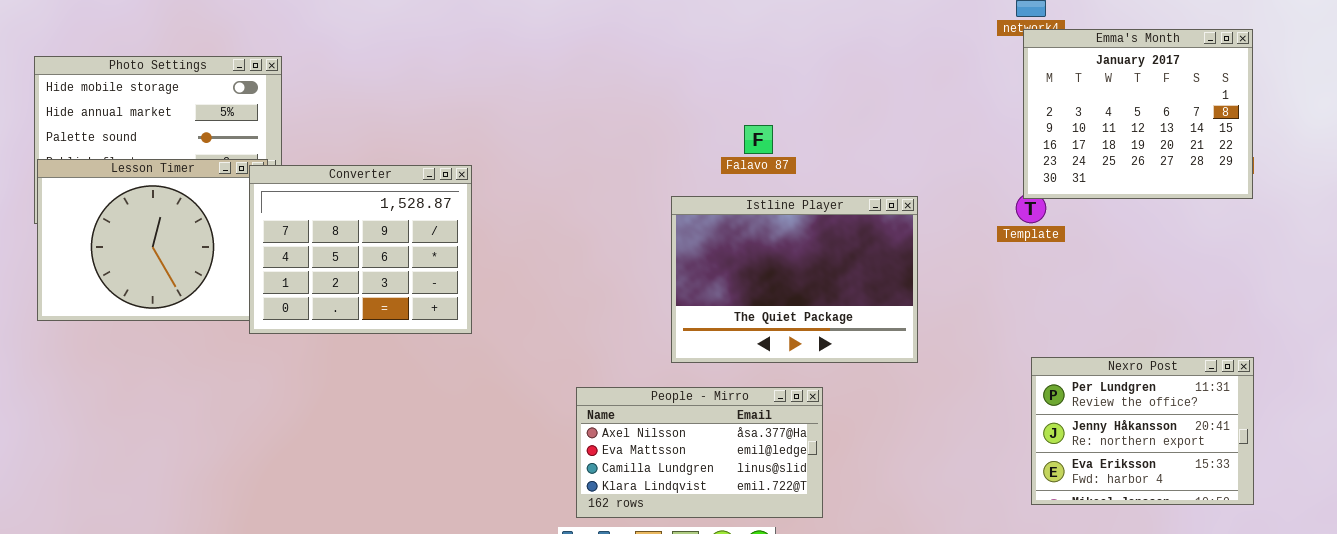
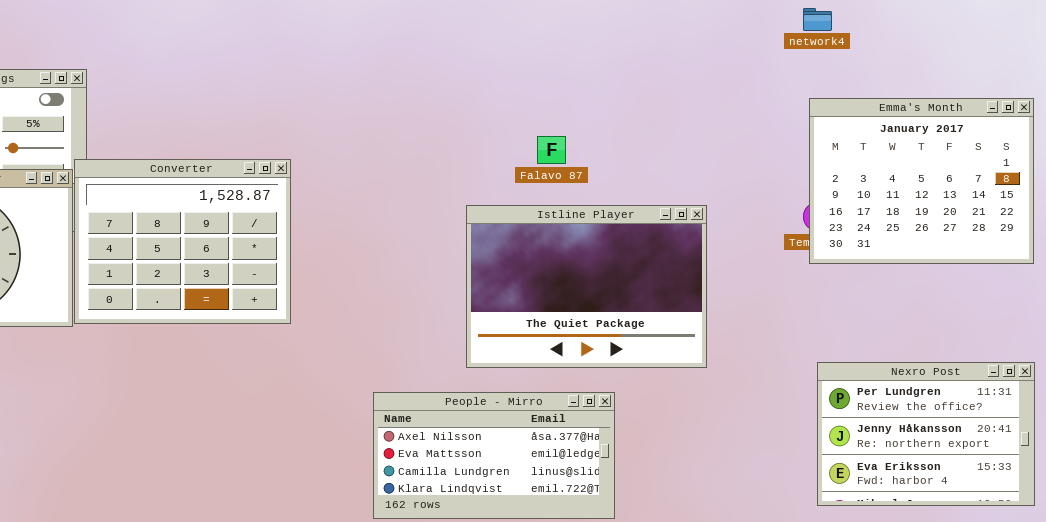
Emma's Month: [1023,29,1253,199] -> [809,98,1034,264], moved
Converter: [249,165,472,334] -> [74,159,291,324], moved

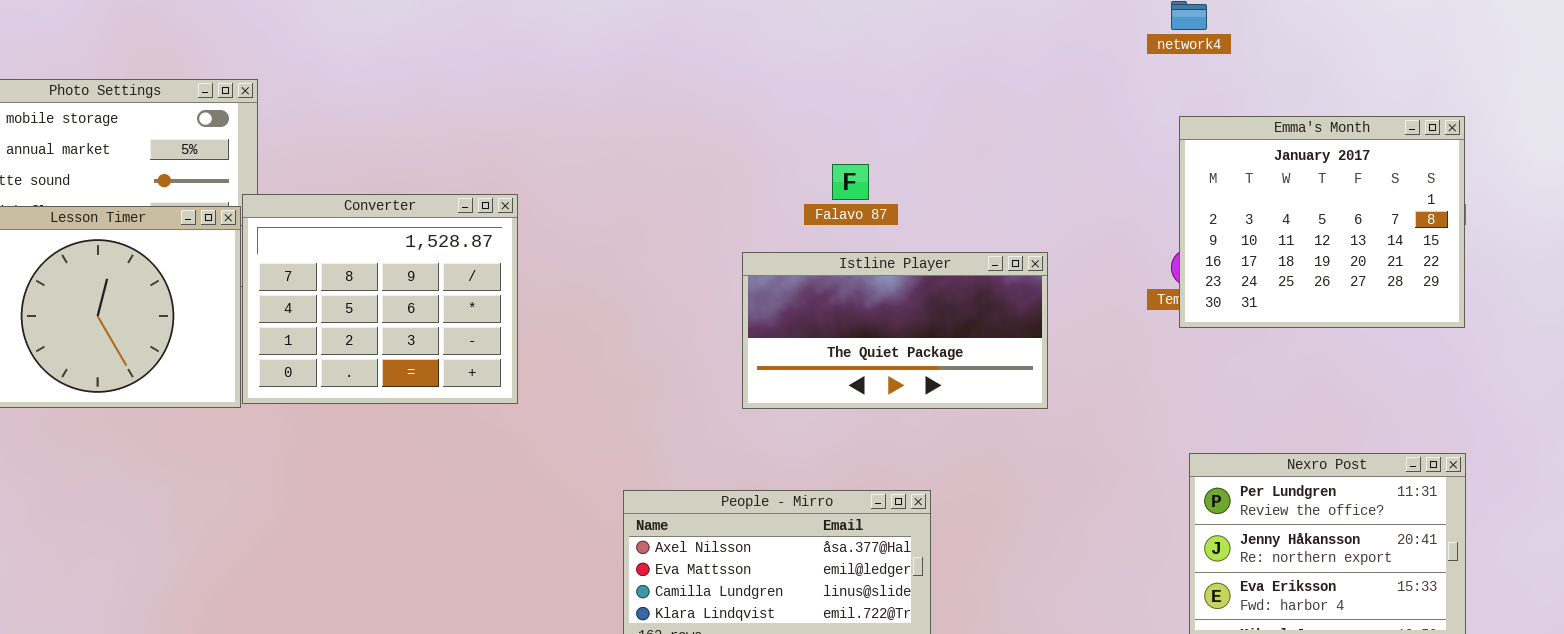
Istline Player: [466,205,707,368] -> [742,252,1048,409], resized

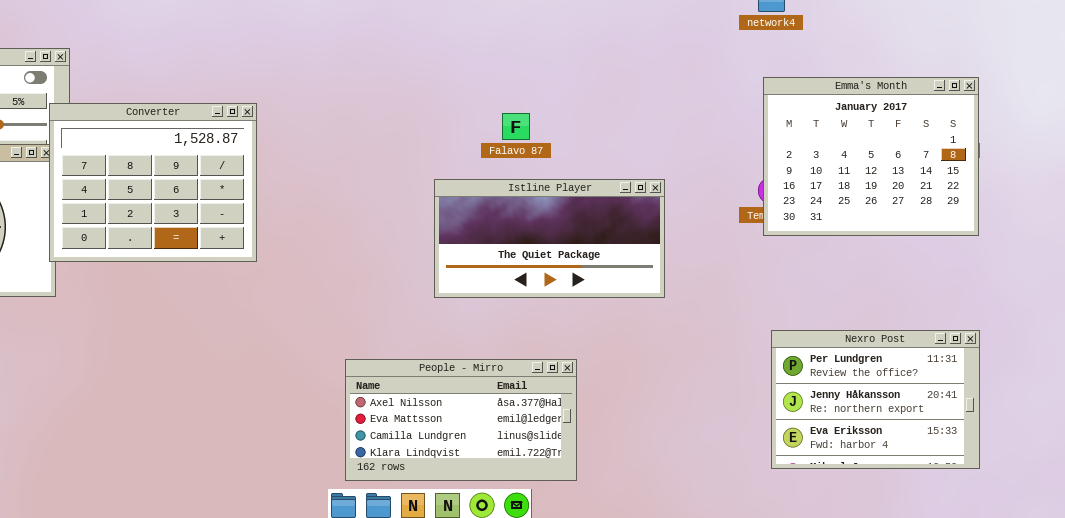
Converter: [242,194,518,404] -> [49,103,257,262], moved

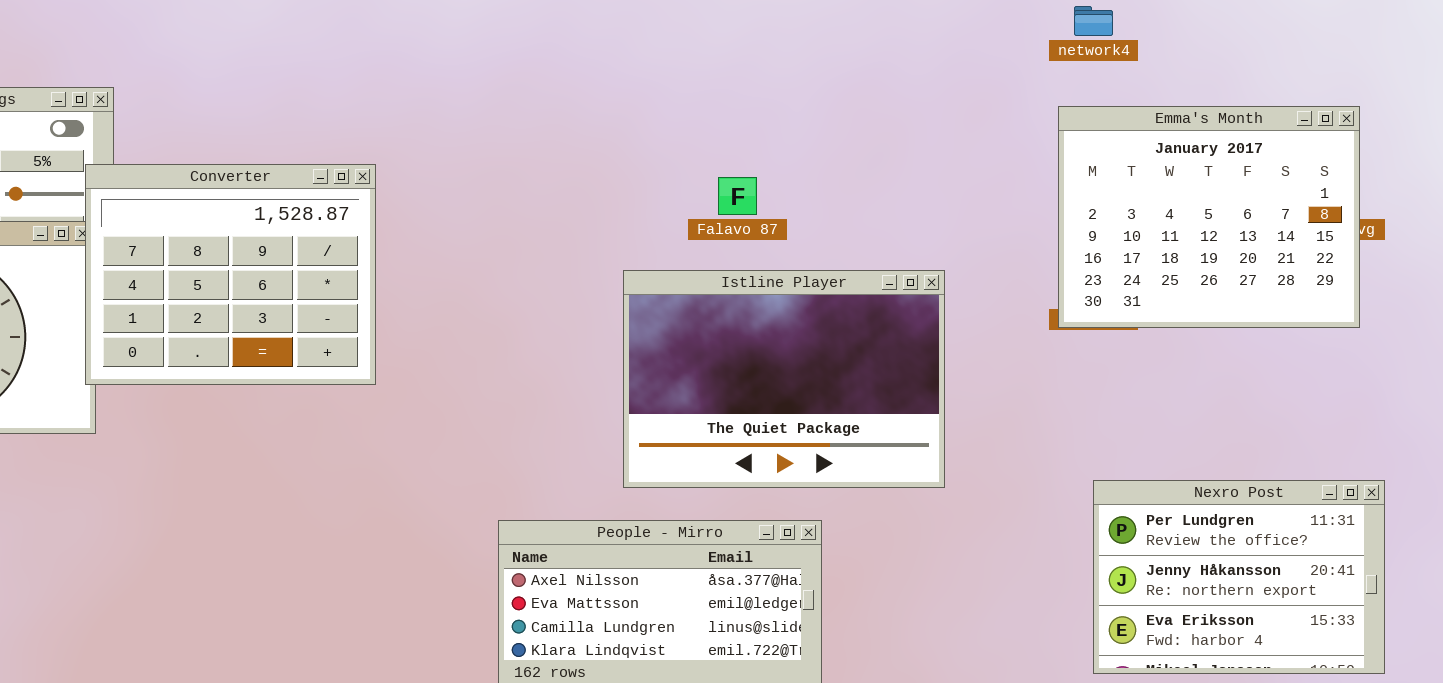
Emma's Month: [763,77,979,236] -> [1058,106,1360,328], moved
Istline Player: [434,179,665,298] -> [623,270,945,488], resized

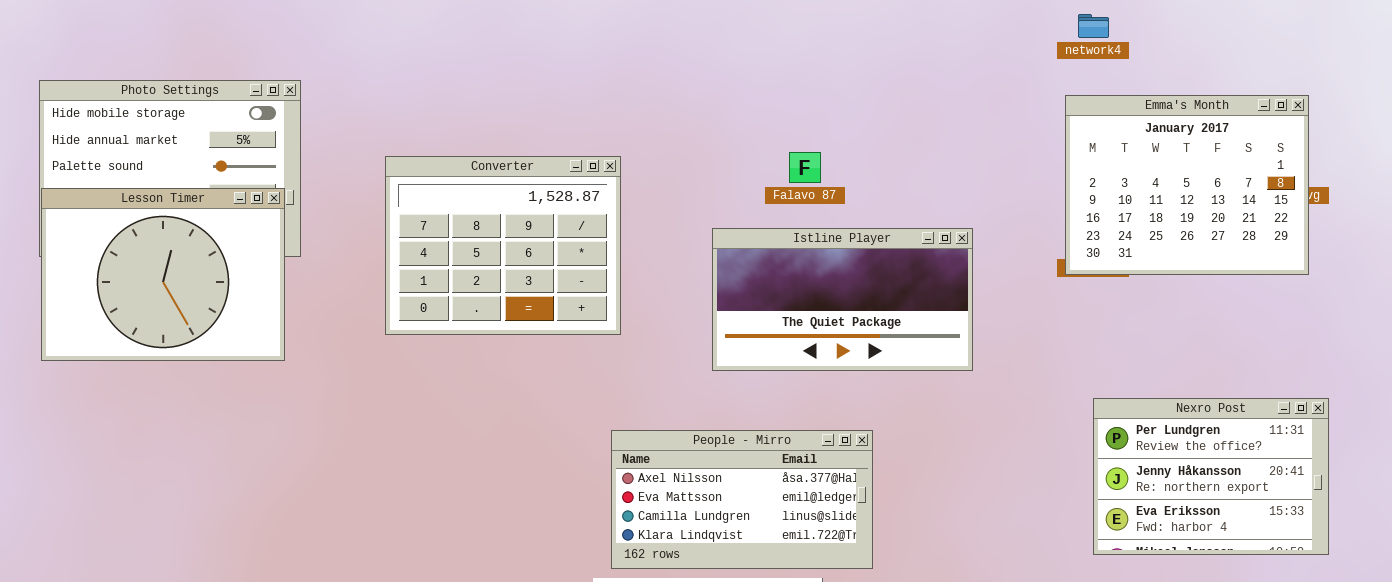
Converter: [85,164,376,385] -> [385,156,621,335], moved
Istline Player: [623,270,945,488] -> [712,228,973,371], resized

